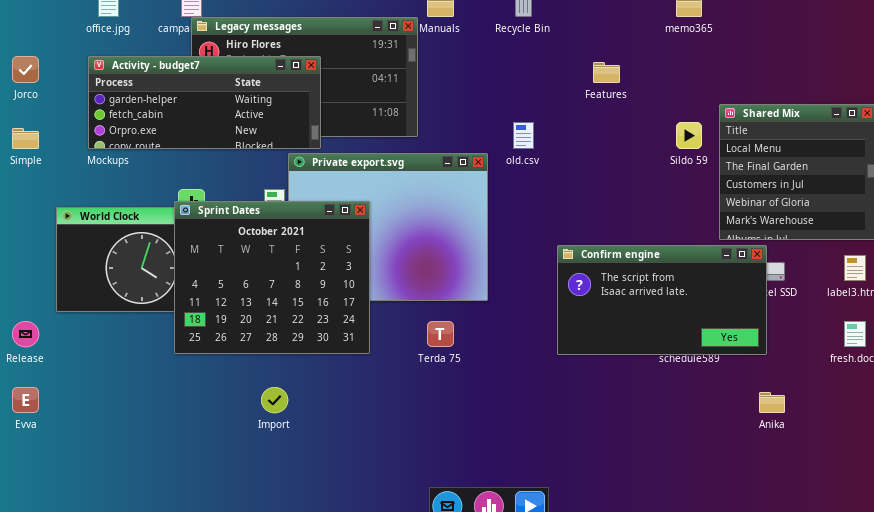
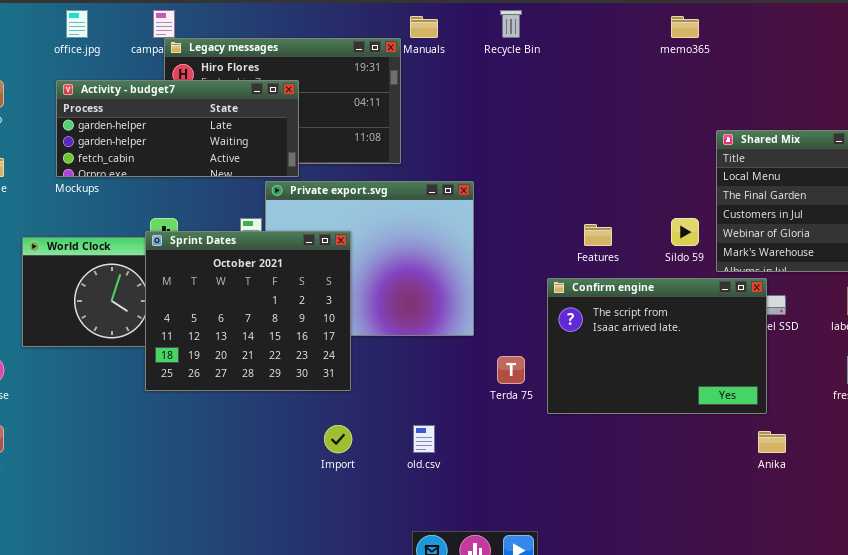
Activity - budget7: [88,56,321,149] -> [56,80,299,177], scrolled up 1 row
Features: [593,62,620,83] -> [584,224,612,246], moved
old.csv: [513,122,534,149] -> [413,425,435,453], moved
Sildo 59: [676,122,702,149] -> [671,218,699,246], moved
Confirm engine: [557,245,767,355] -> [547,278,767,414], resized
Terda 75: [427,321,454,347] -> [497,356,525,384], moved
Import: [261,387,288,413] -> [324,425,352,453], moved

